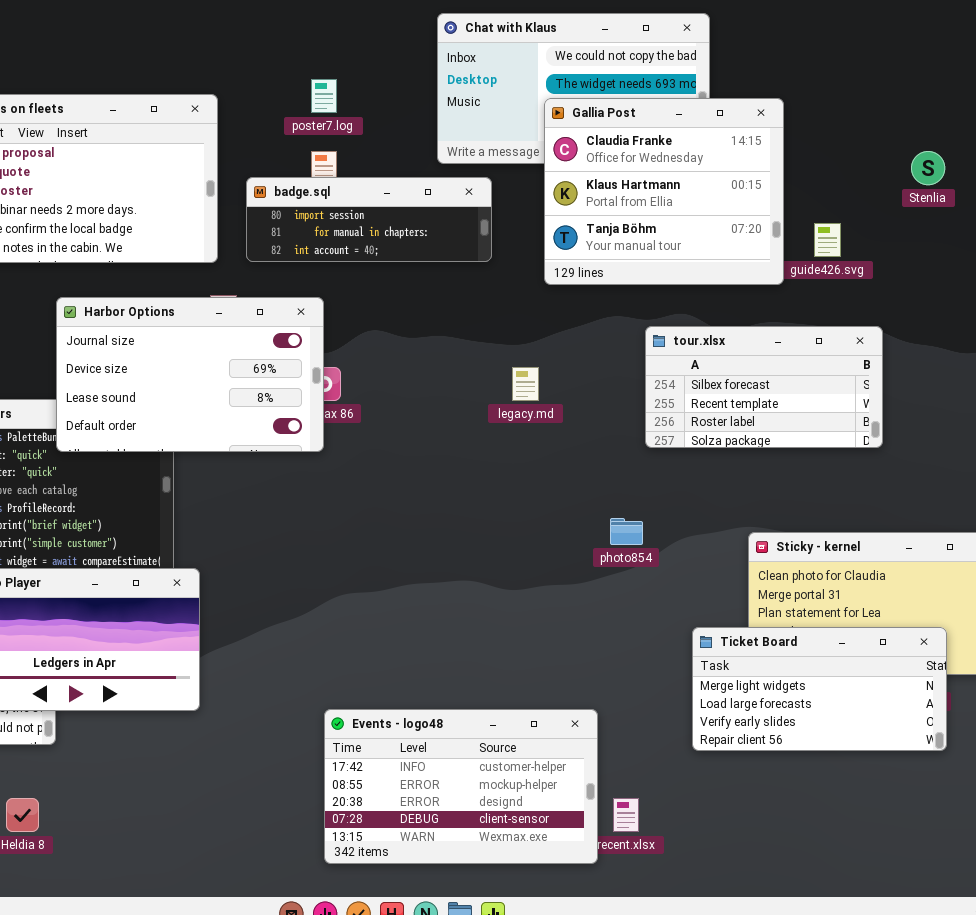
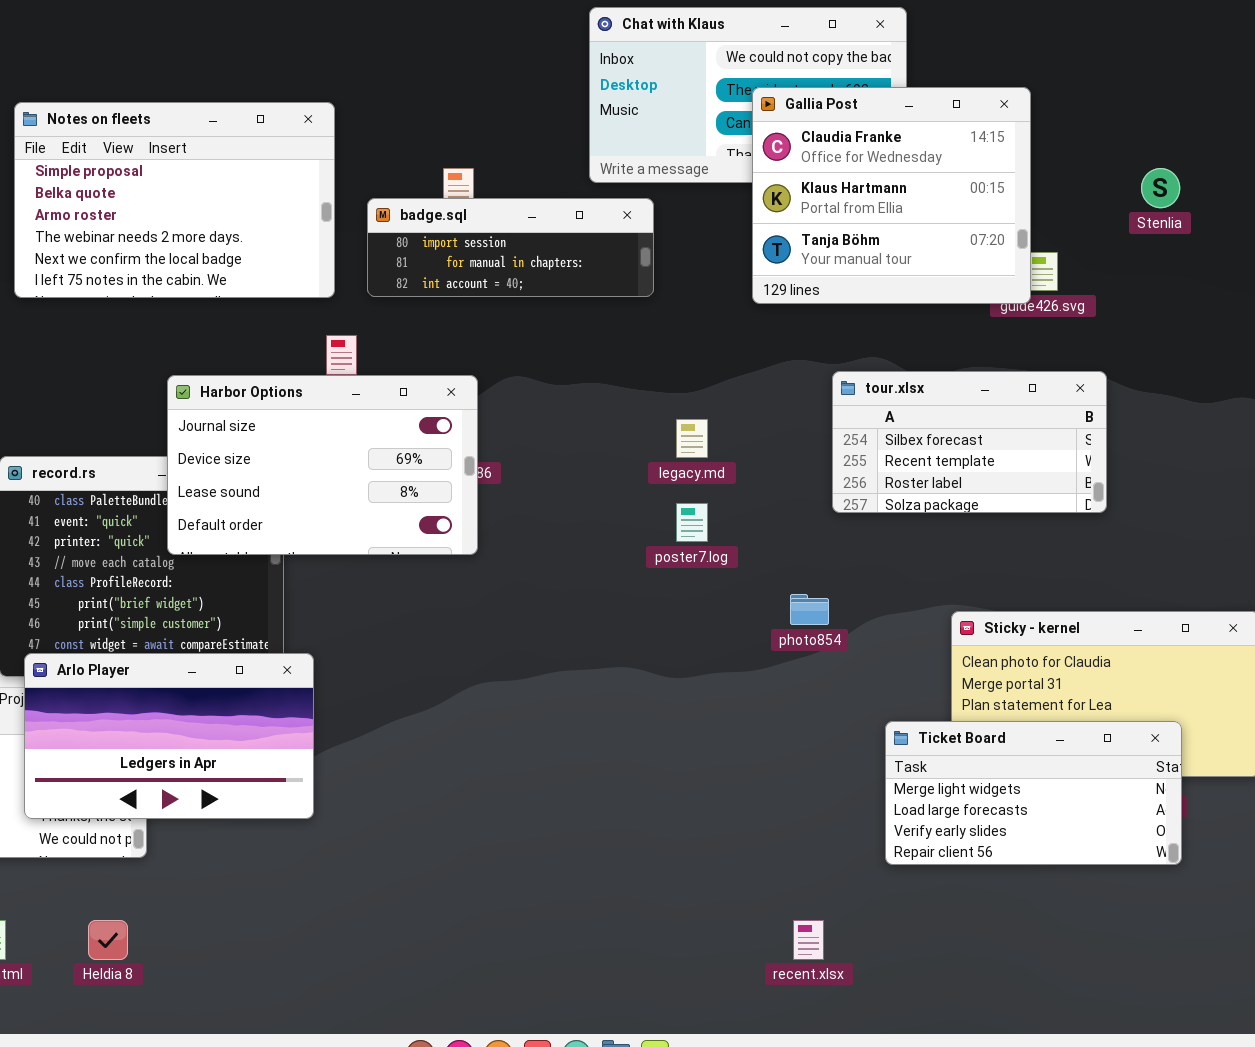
poster7.log: [311,79,337,113] -> [676,503,708,542], moved
Gallia Post: [544,98,784,285] -> [752,87,1031,304], moved
Harbor Options: [56,297,324,452] -> [167,375,478,555], moved
Events - logo48: [324,709,598,864] -> none, closed

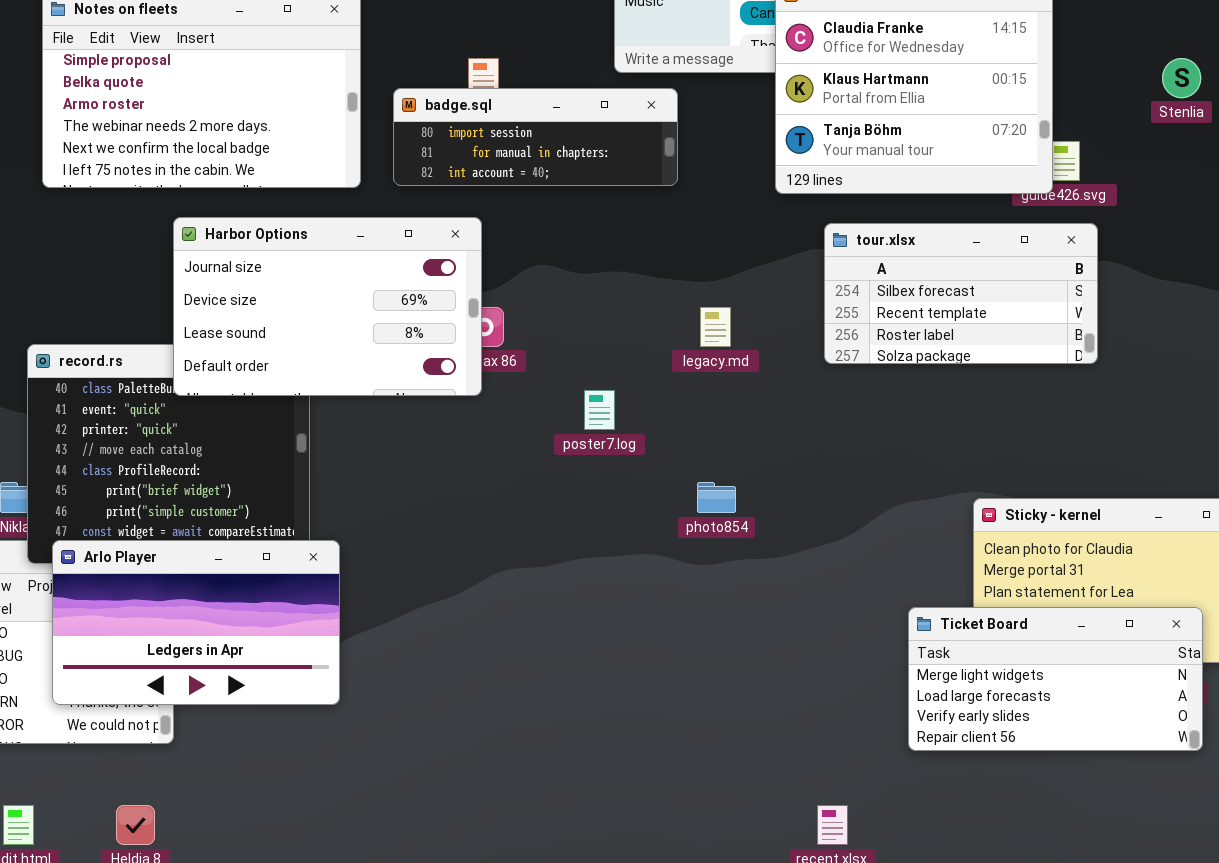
tour.xlsx: [832,371,1107,513] -> [824,223,1098,364], moved
Harbor Options: [167,375,478,555] -> [173,217,482,396], moved
poster7.log: [676,503,708,542] -> [584,390,615,430], moved
photo854: [790,594,829,625] -> [697,482,736,513], moved

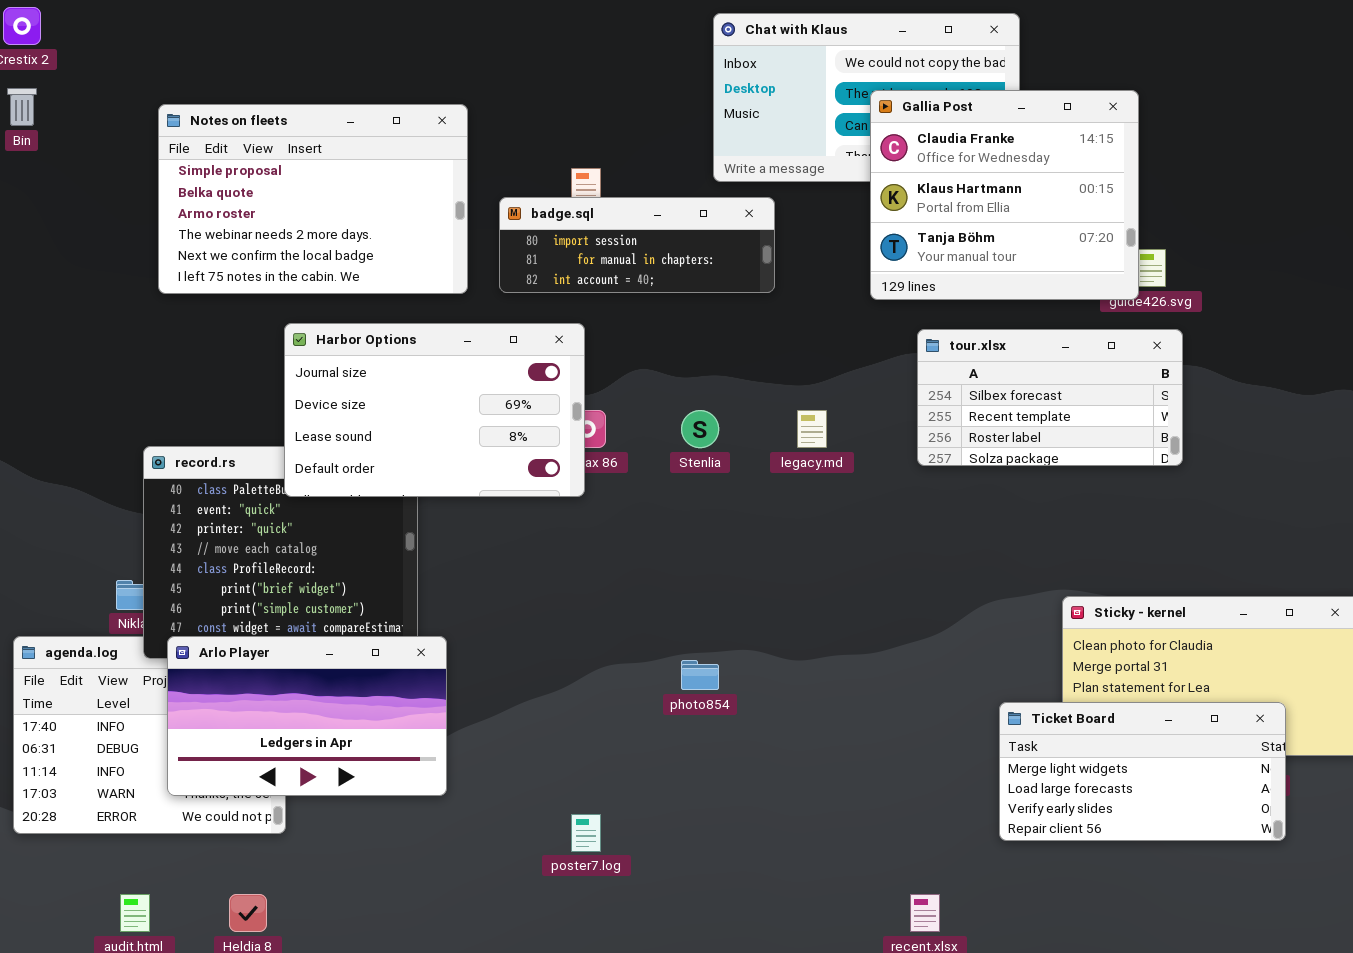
Stenlia: [1162,58,1201,98] -> [681,410,719,448], moved
poster7.log: [584,390,615,430] -> [571,814,601,852], moved
photo854: [697,482,736,513] -> [681,660,719,690], moved

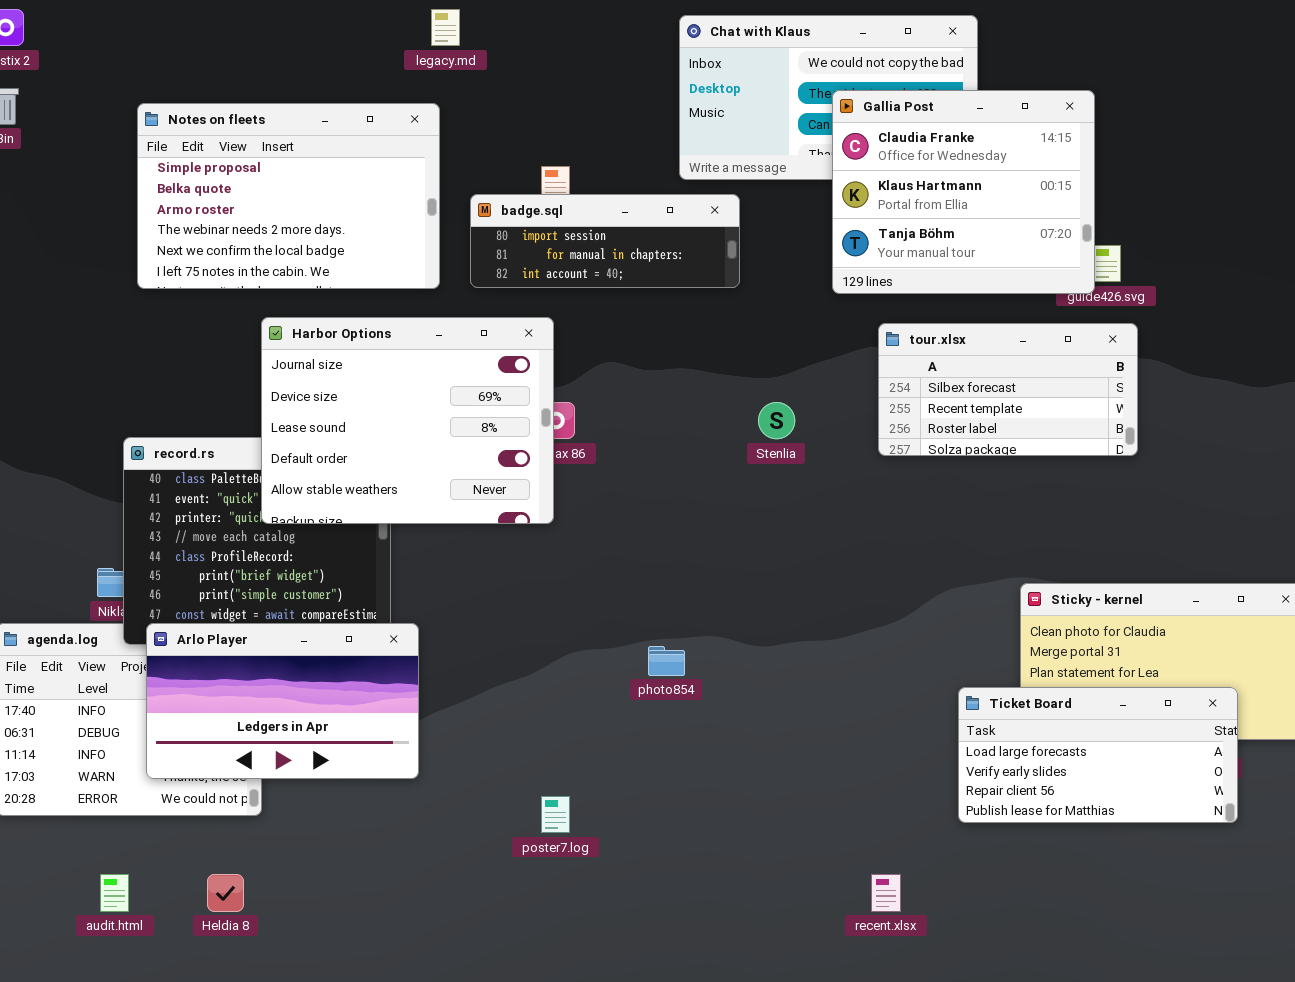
Harbor Options: [284,323,585,497] -> [261,317,554,524], resized
Stenlia: [681,410,719,448] -> [758,402,795,439], moved
legacy.md: [797,410,827,448] -> [431,9,460,46], moved
Ticket Board: [999,702,1286,841] -> [958,687,1238,823], scrolled down 1 row

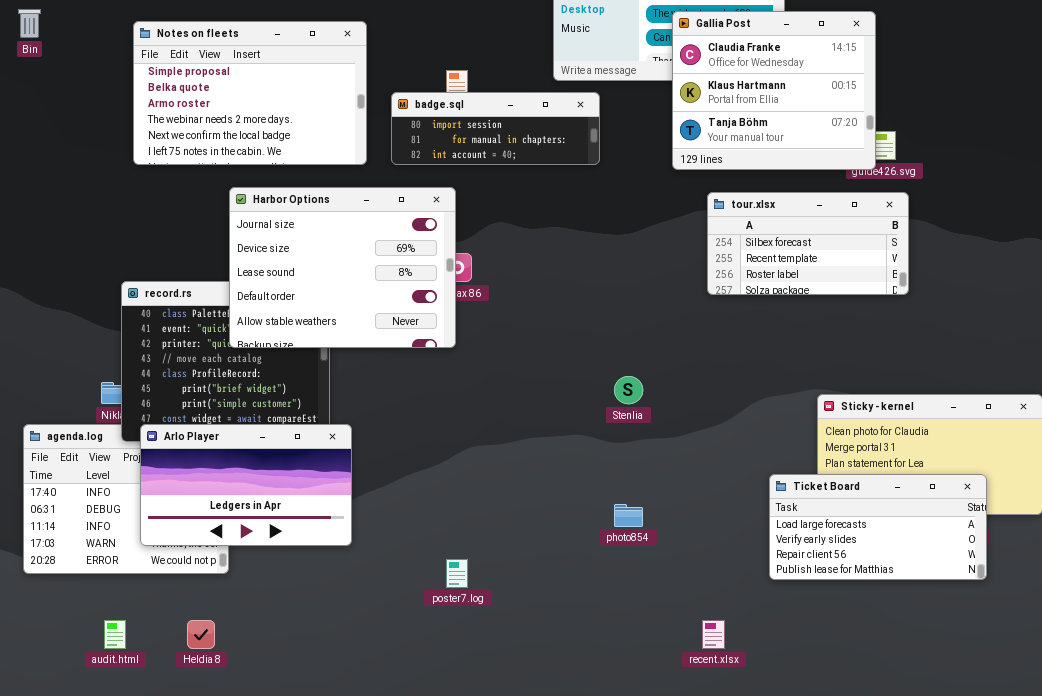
Stenlia: [758,402,795,439] -> [614,376,643,404], moved
photo854: [648,646,685,676] -> [614,504,643,527], moved

